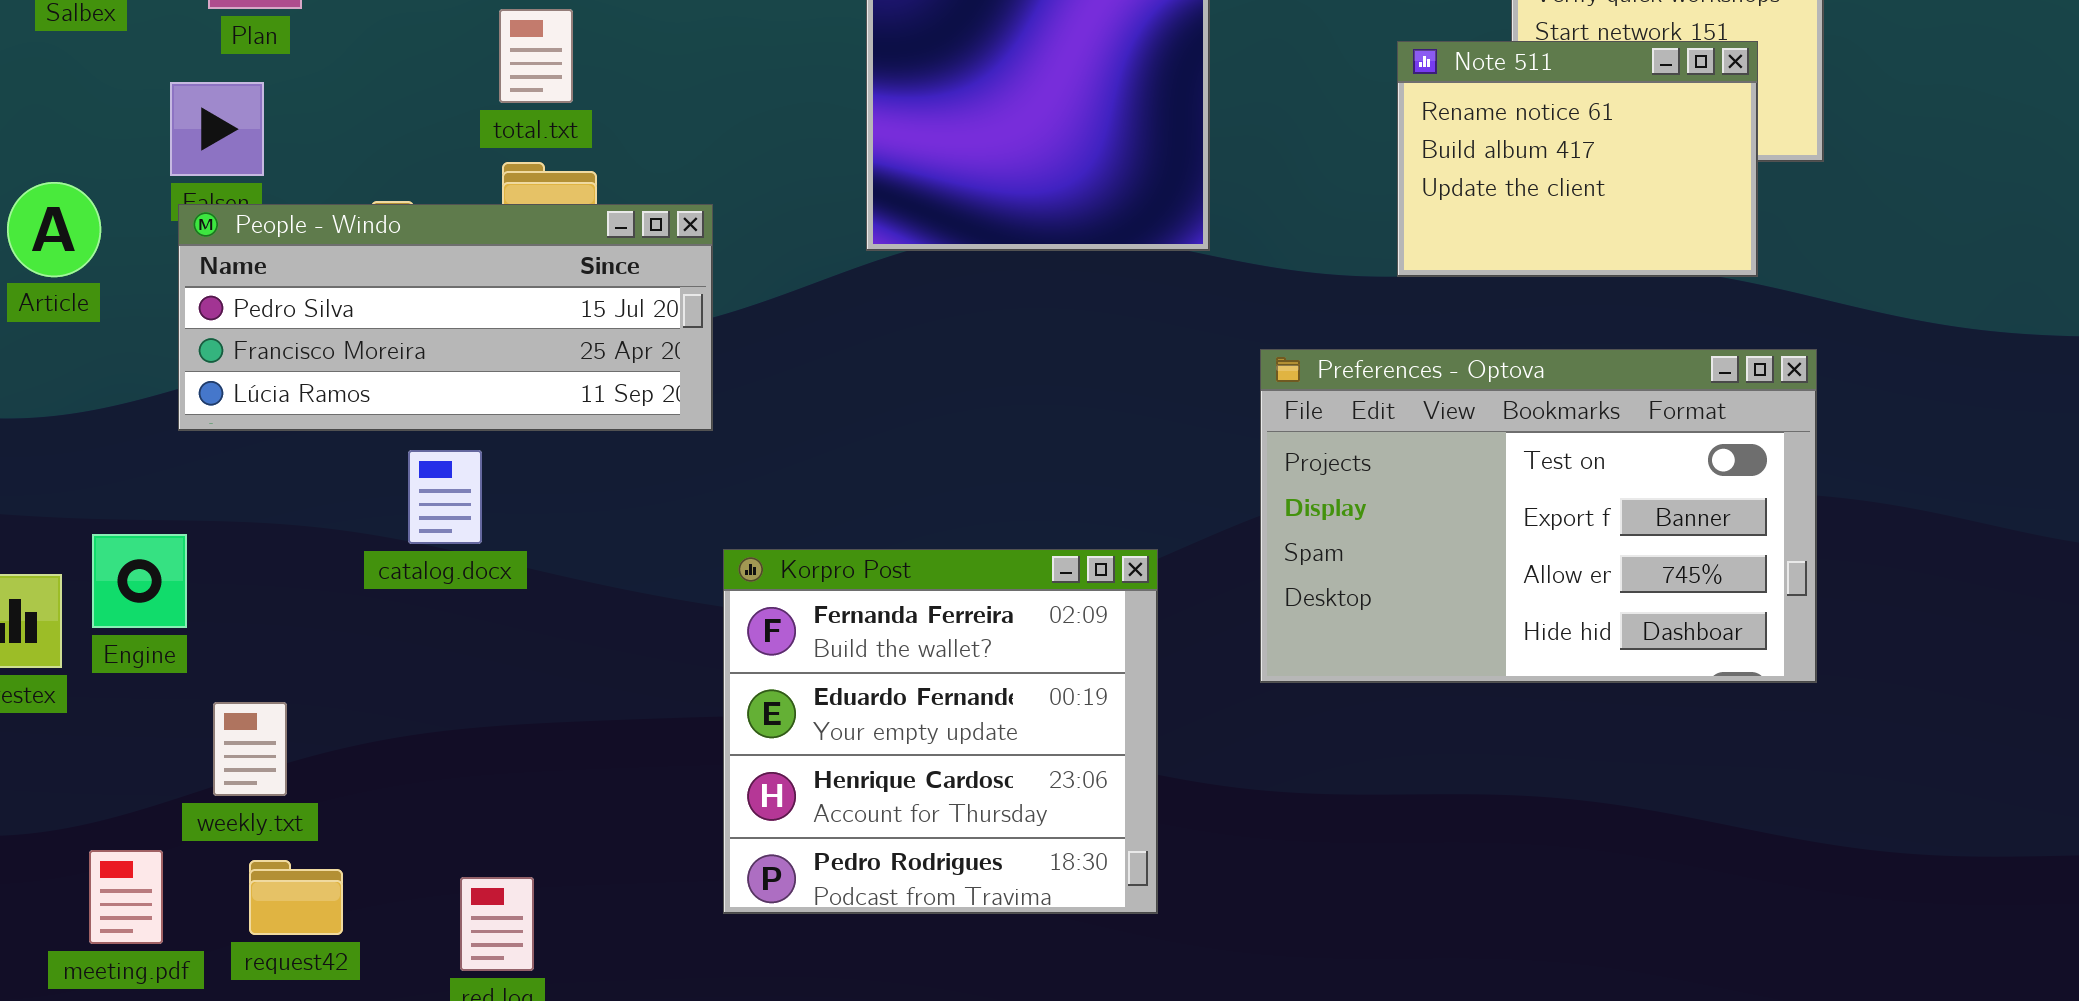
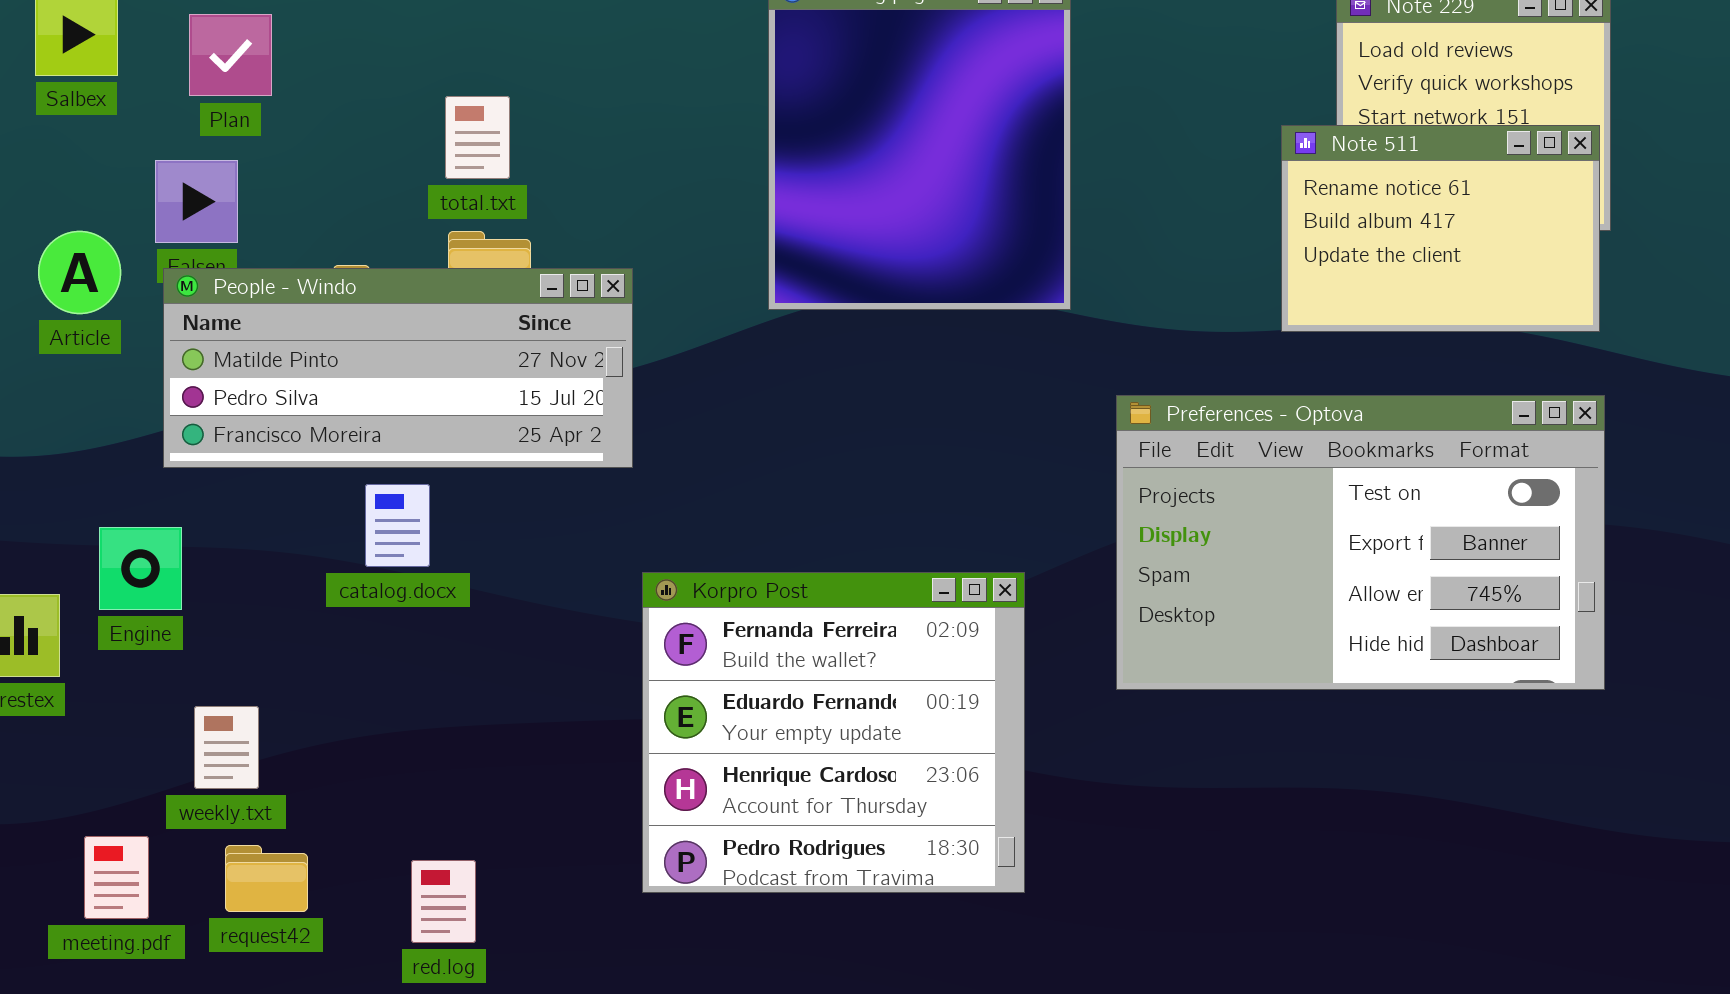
Note 511: [1397,41,1758,277] -> [1281,125,1600,332], moved
Article: [7,182,101,277] -> [38,231,121,314], moved
People - Windo: [178,204,713,431] -> [163,268,633,468], scrolled up 1 row
Engine: [92,534,187,628] -> [99,527,182,610], moved

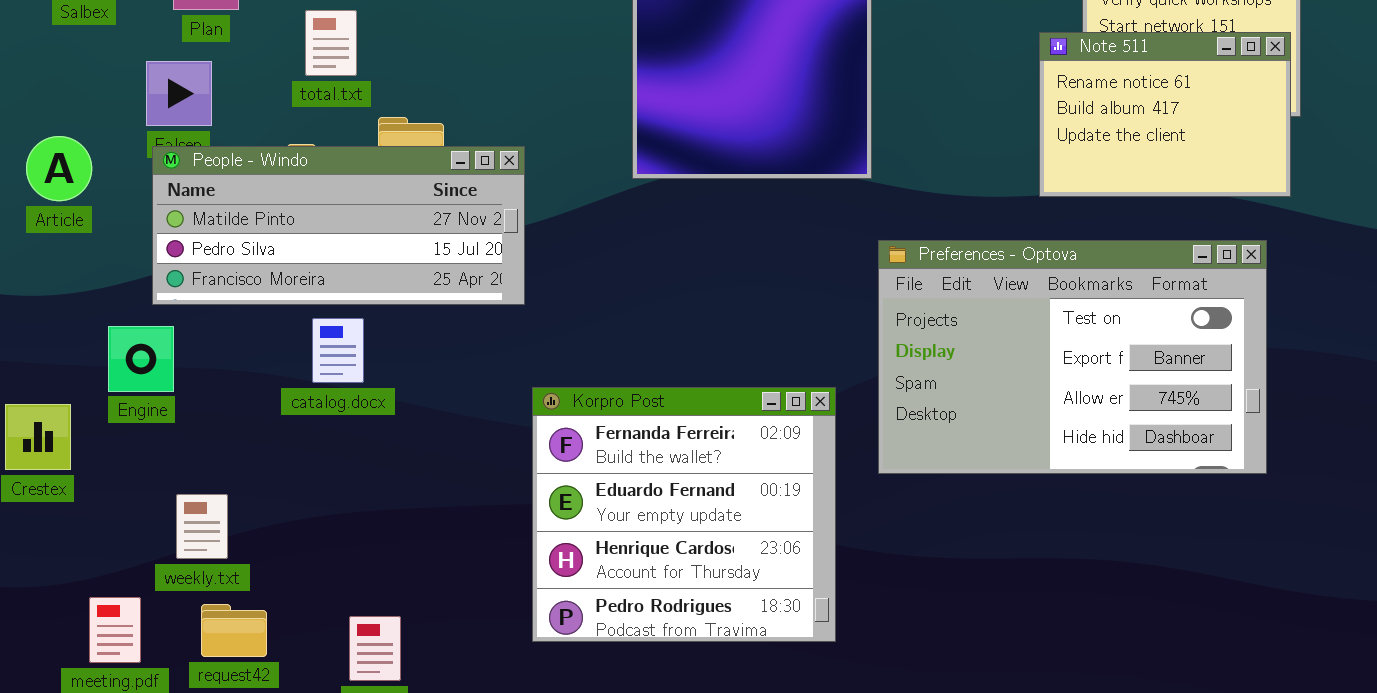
total.txt: [445,96,510,179] -> [305,10,357,76], moved
Article: [38,231,121,314] -> [26,136,92,201], moved
Preferences - Optova: [1116,395,1605,690] -> [878,240,1267,474], moved
Engine: [99,527,182,610] -> [108,326,174,392], moved

